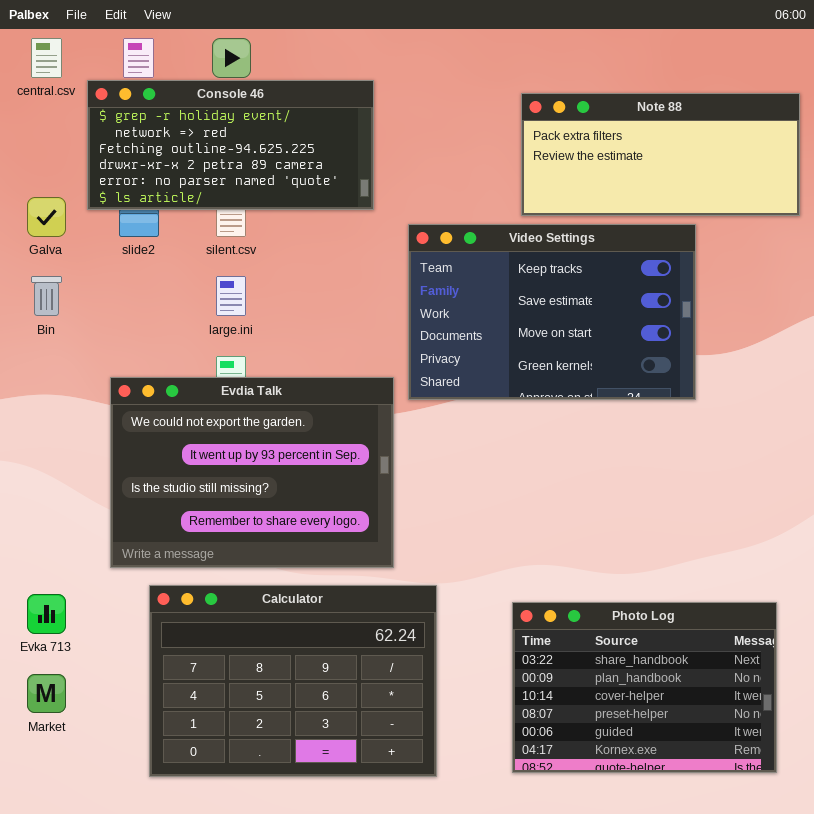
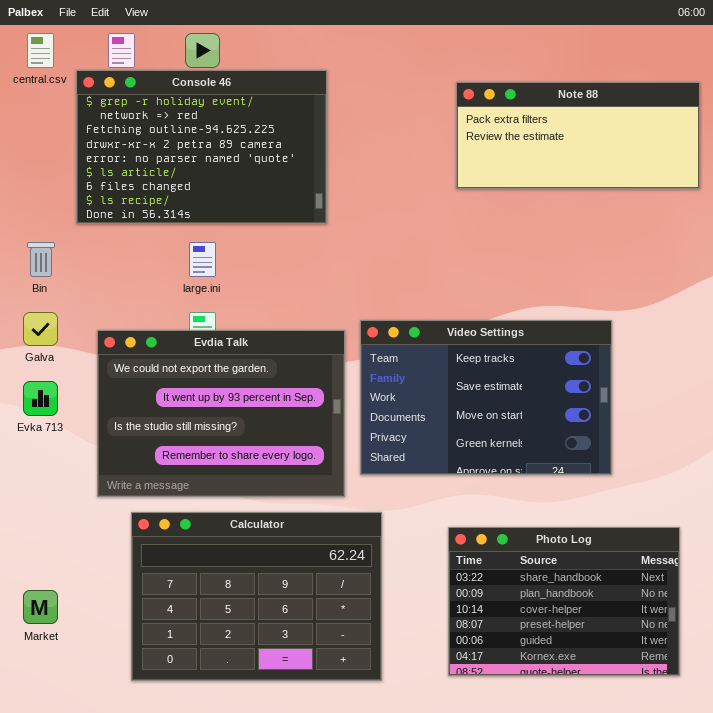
Console 46: [87,80,374,210] -> [76,70,327,224], resized
Galva: [27,197,66,237] -> [23,312,58,346], moved
Video Settings: [408,224,696,400] -> [360,320,612,475], moved
Evka 713: [27,594,66,634] -> [23,381,58,416], moved

